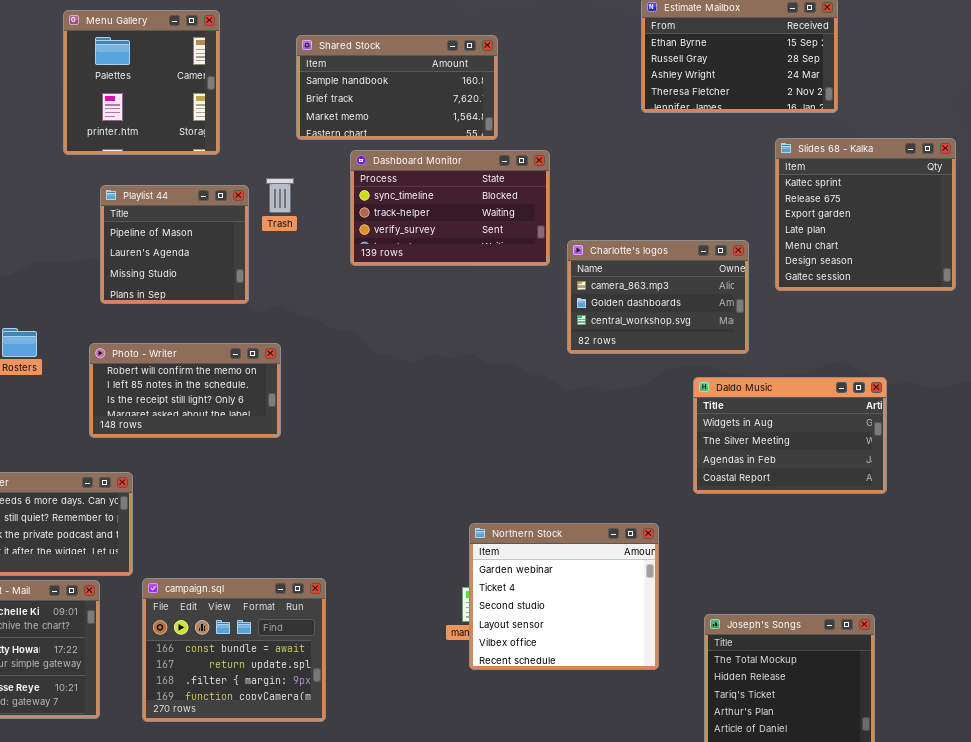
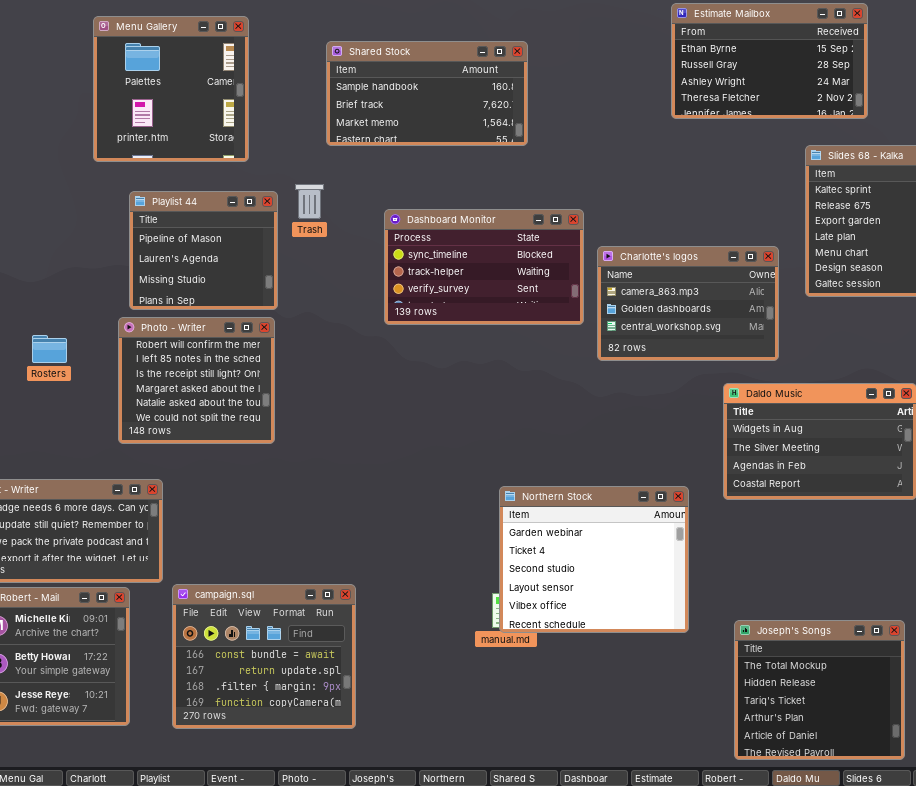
Dashboard Monitor: [350,150,550,266] -> [384,209,584,325], moved
Photo - Writer: [89,343,281,438] -> [118,317,275,444], resized
Northern Stock: [469,523,659,670] -> [499,486,689,633], moved

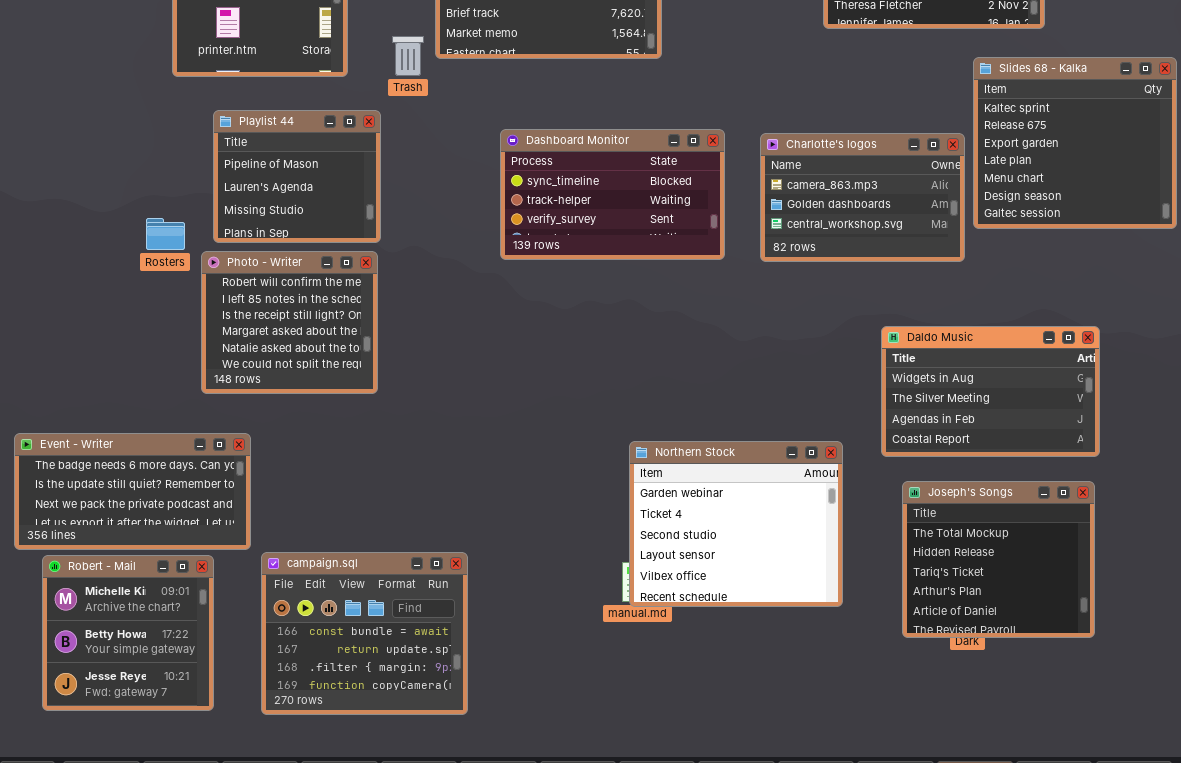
Trash: [295,184,324,219] -> [392,36,424,76], moved
Charlotte's logos: [597,246,779,361] -> [760,133,965,262], moved
Rosters: [32,335,67,363] -> [146,218,185,250], moved
Joseph's Songs: [734,620,905,760] -> [902,481,1095,638], moved

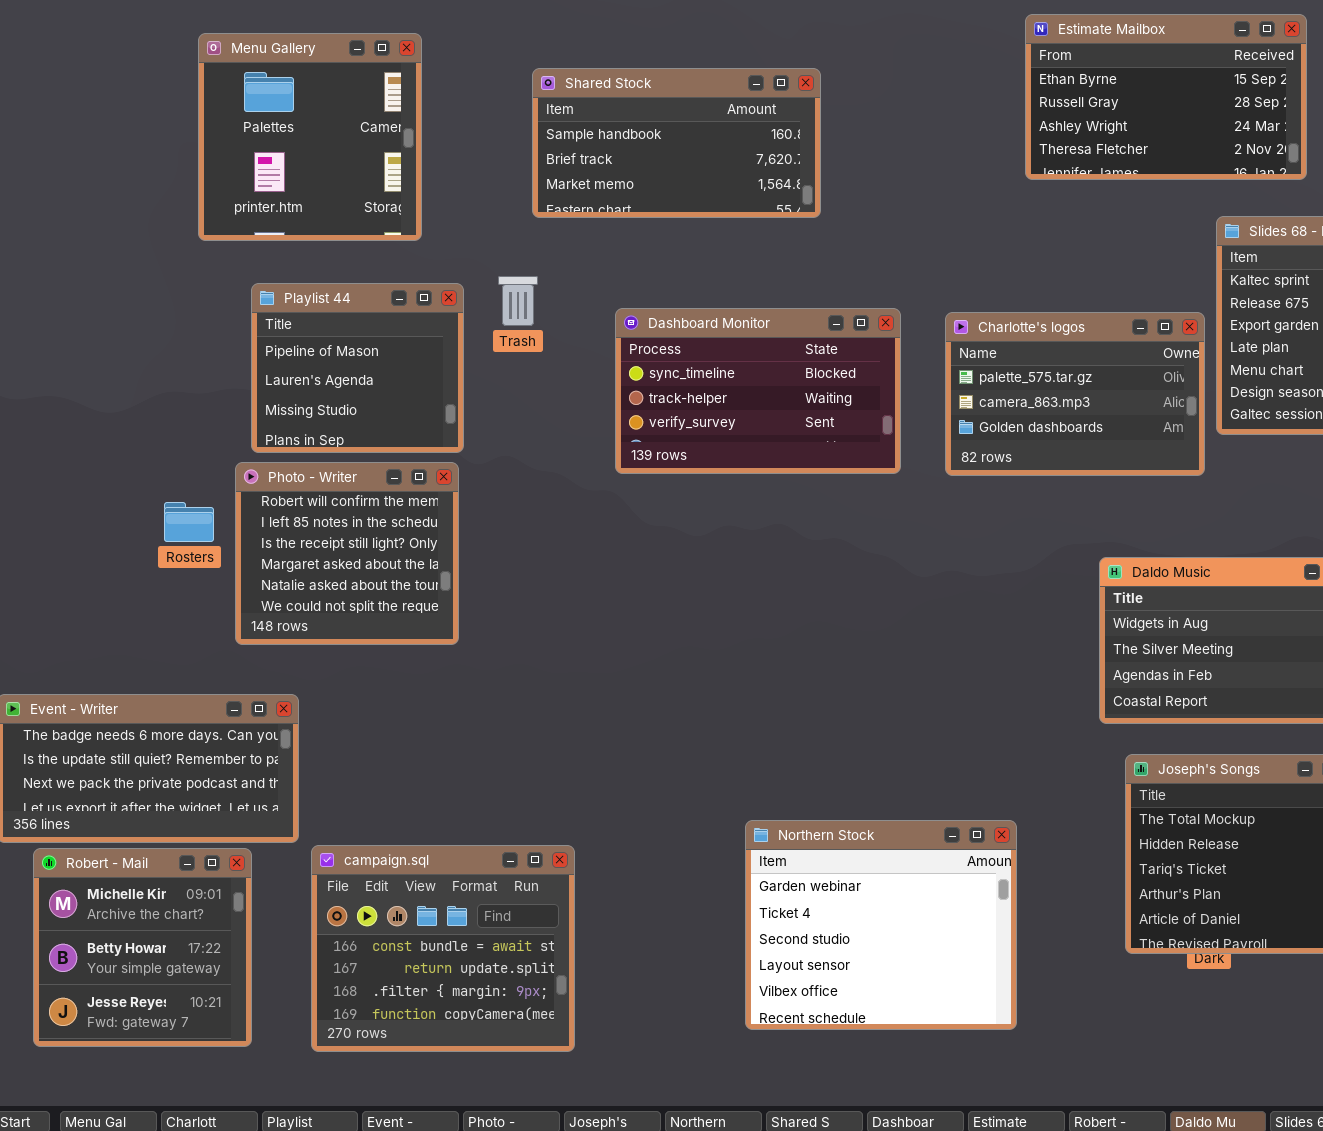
Trash: [392,36,424,76] -> [498,276,538,326], moved
Charlotte's logos: [760,133,965,262] -> [945,312,1205,476], scrolled up 1 row
Rosters: [146,218,185,250] -> [164,502,214,542], moved
Northern Stock: [629,441,843,607] -> [745,820,1017,1030], moved

